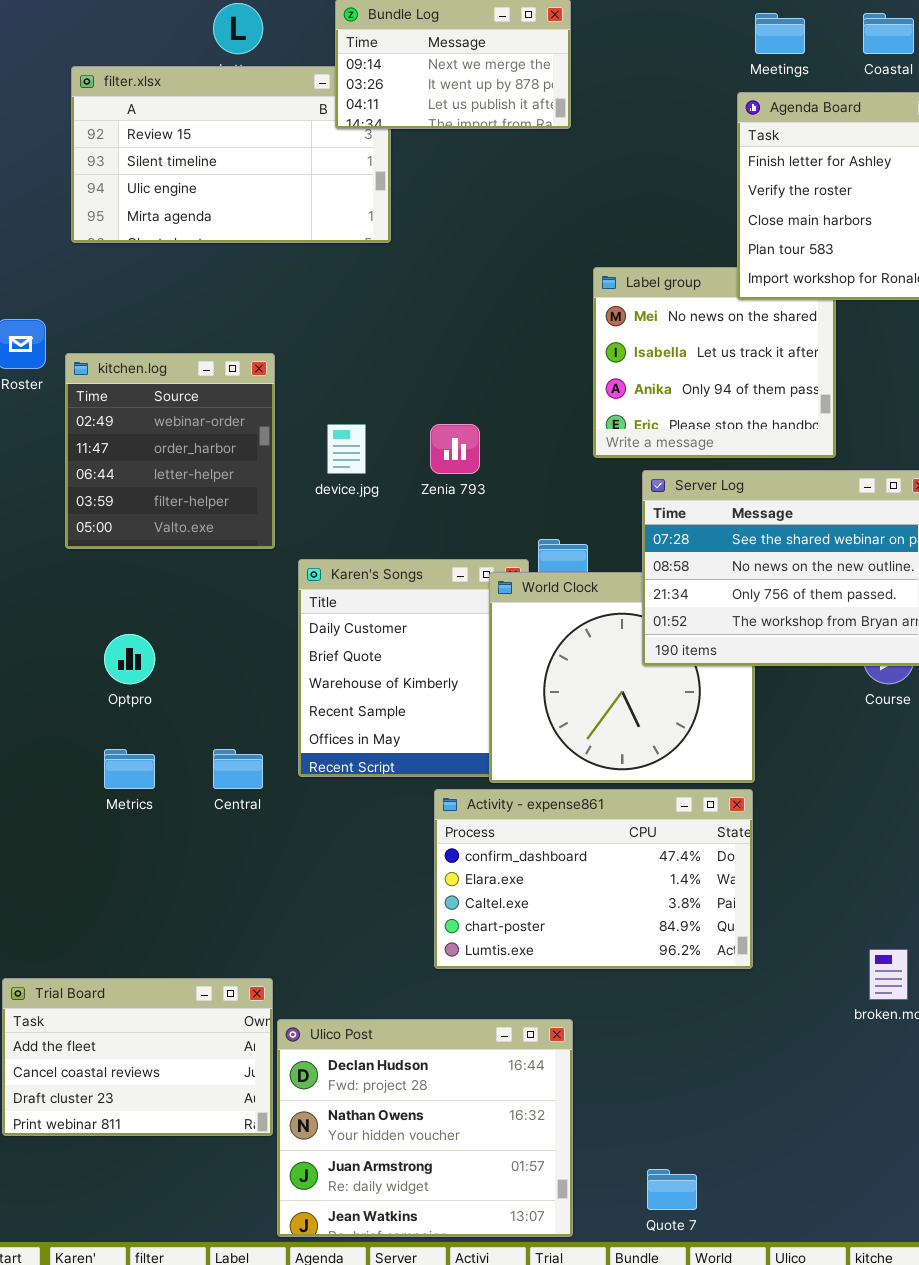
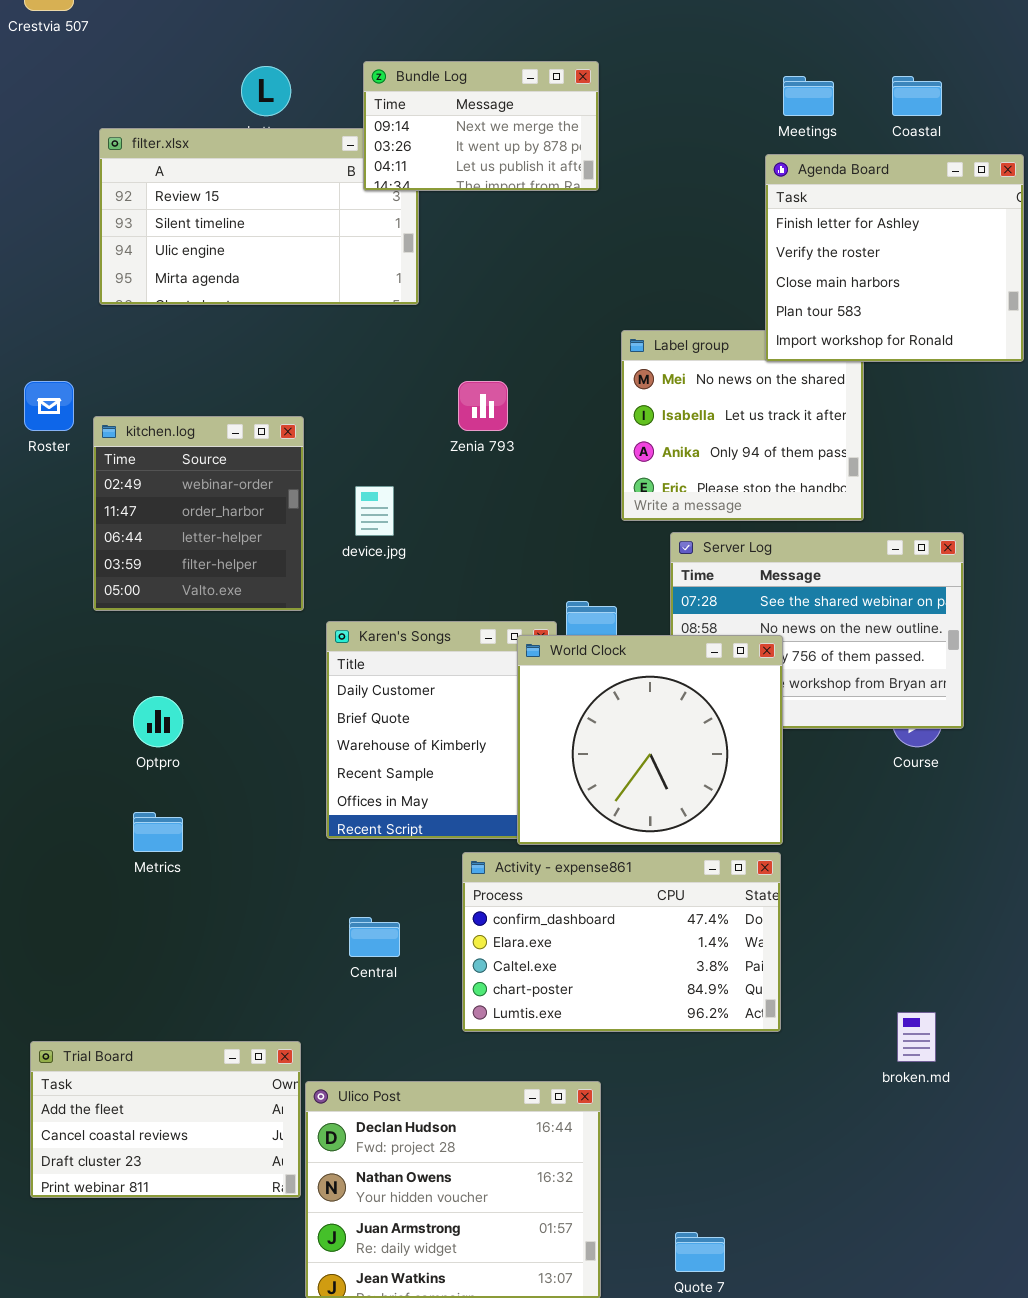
Zenia 793: [430,424,480,474] -> [458,381,508,431], moved
World Clock: [489,572,755,783] -> [517,635,783,845], raised
Central: [213,749,263,789] -> [349,917,400,957], moved

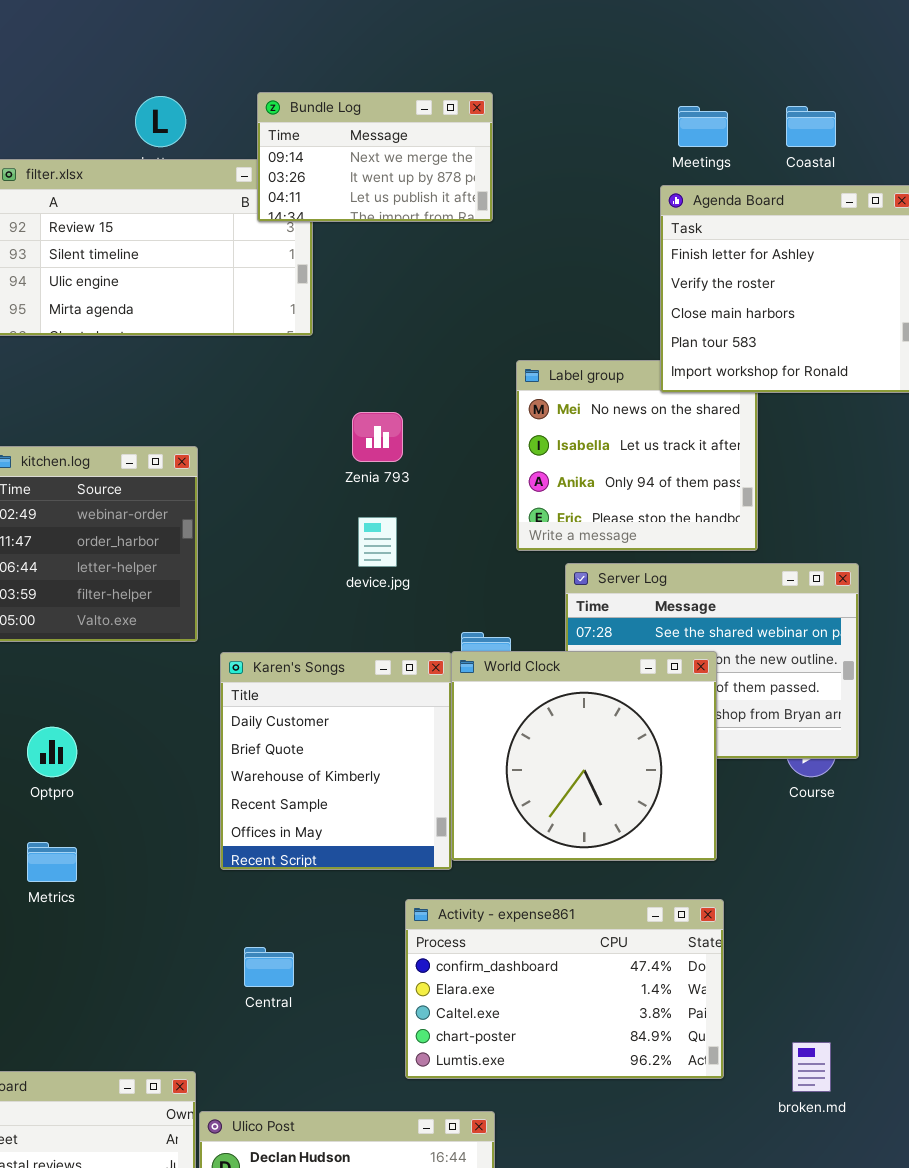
device.jpg: [355,486,394,536] -> [358,517,397,567], moved
World Clock: [517,635,783,845] -> [451,651,717,861], moved
Activity - expense861: [462,852,781,1032] -> [405,899,724,1079], moved

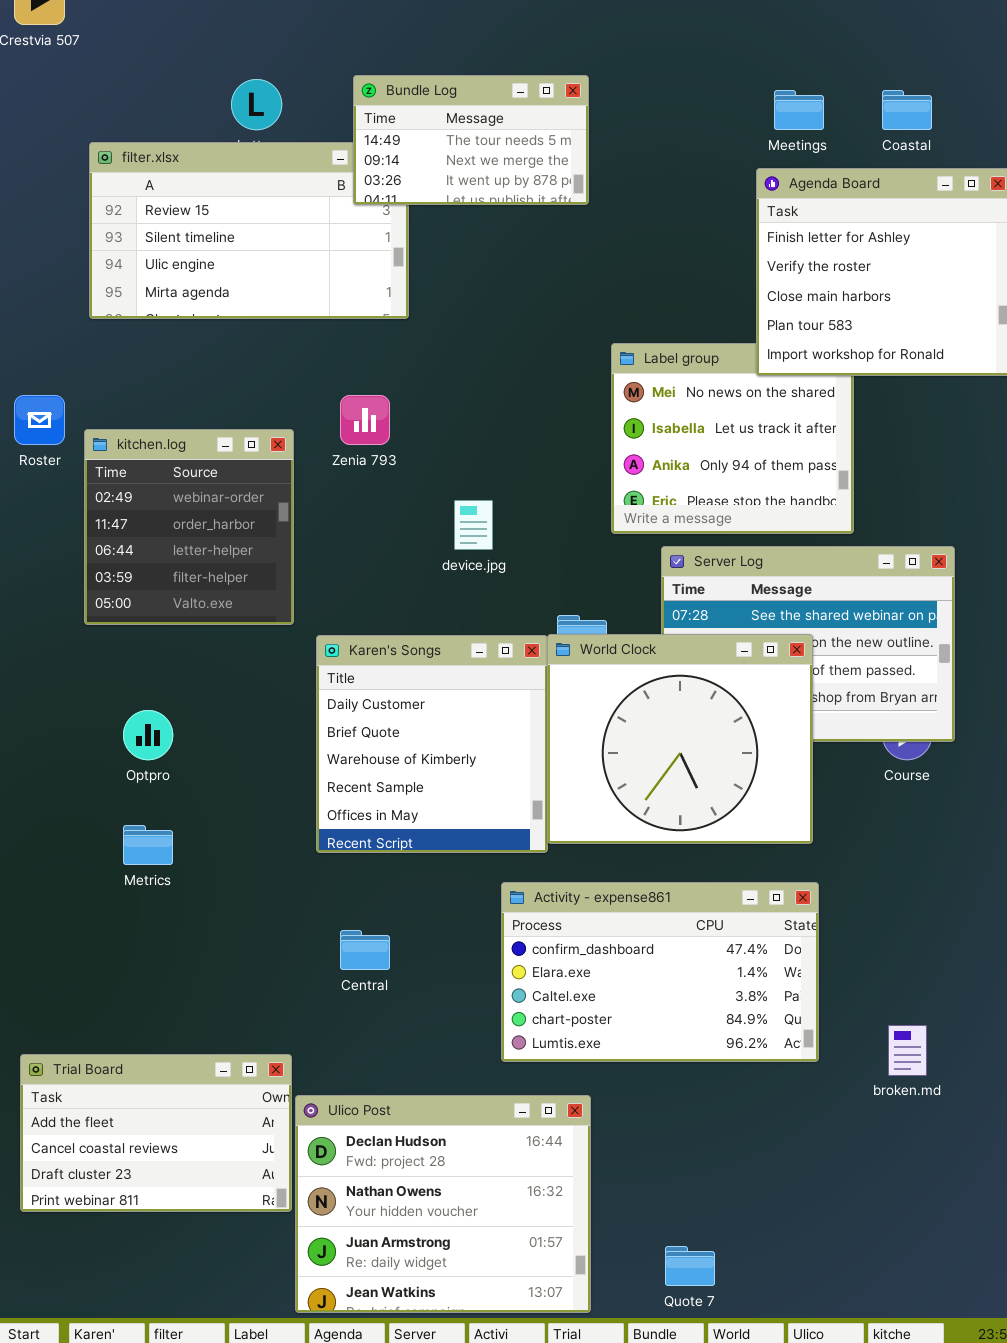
Bundle Log: [257,92,493,222] -> [353,75,589,205], scrolled up 1 row
Zenia 793: [352,412,403,462] -> [340,395,390,445], moved

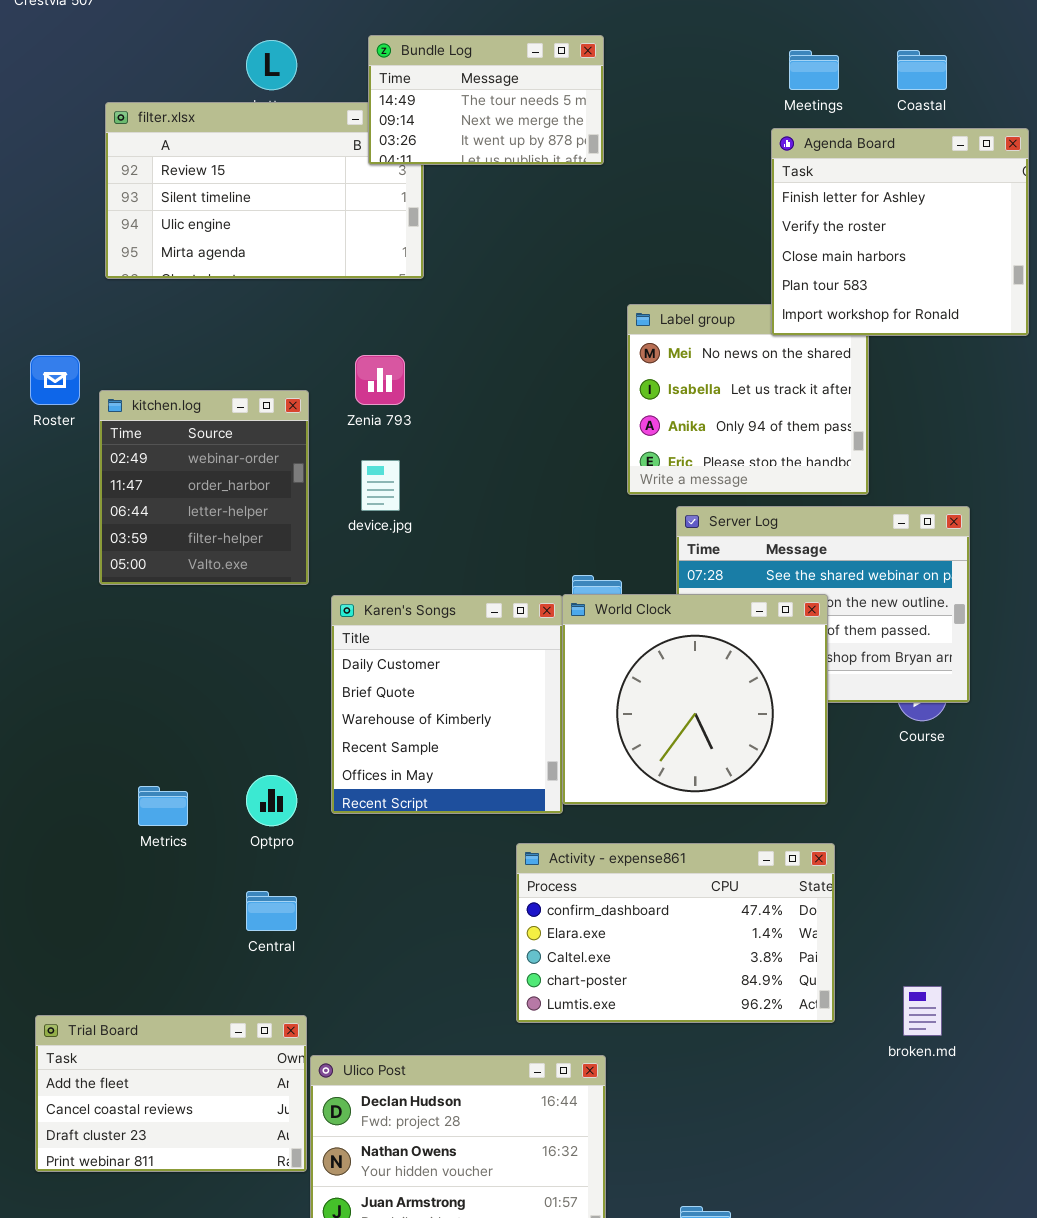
device.jpg: [454,500,493,550] -> [361,460,400,511], moved
Optpro: [123,710,173,760] -> [246,775,297,826], moved
Central: [340,930,390,970] -> [246,891,297,931], moved

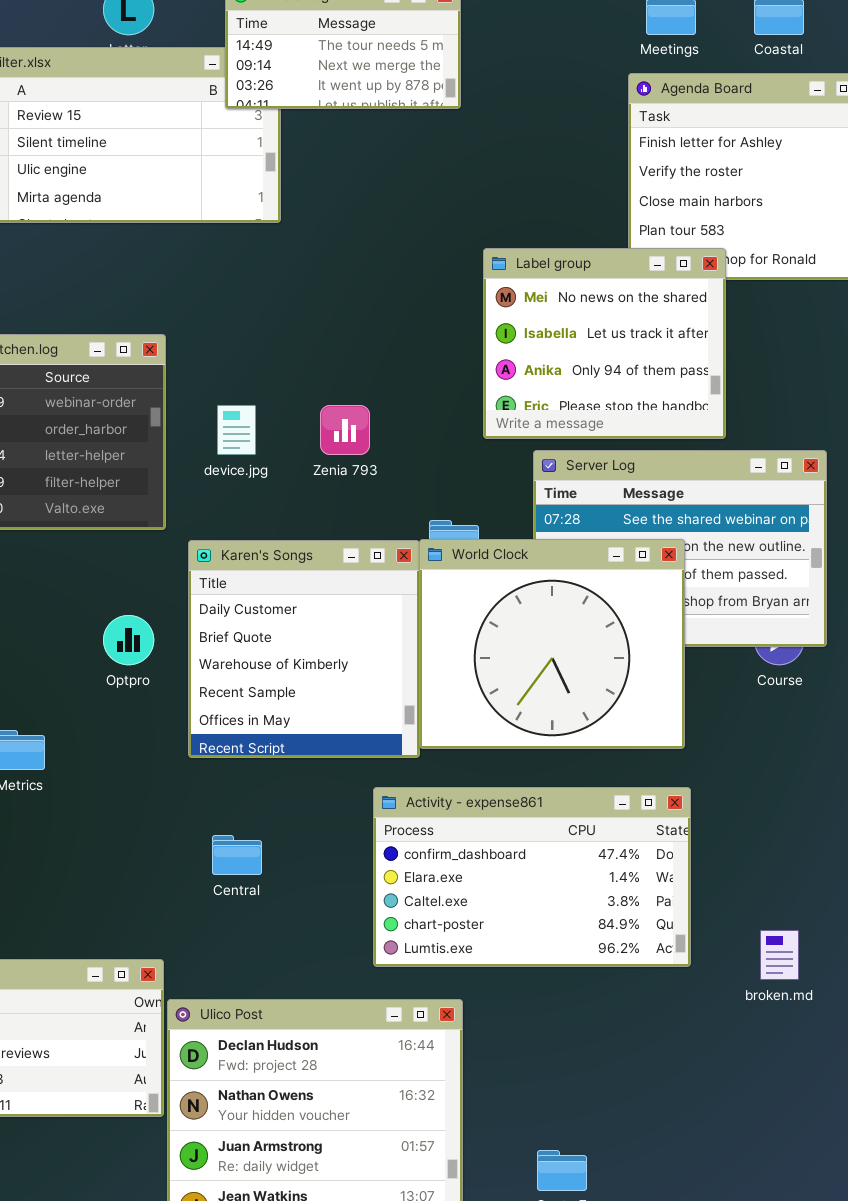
Label group: [627,304,869,495] -> [483,248,726,439], raised
Zenia 793: [355,355,405,405] -> [320,405,370,455], moved
Optpro: [246,775,297,826] -> [103,615,154,665], moved
Central: [246,891,297,931] -> [212,835,262,875], moved

